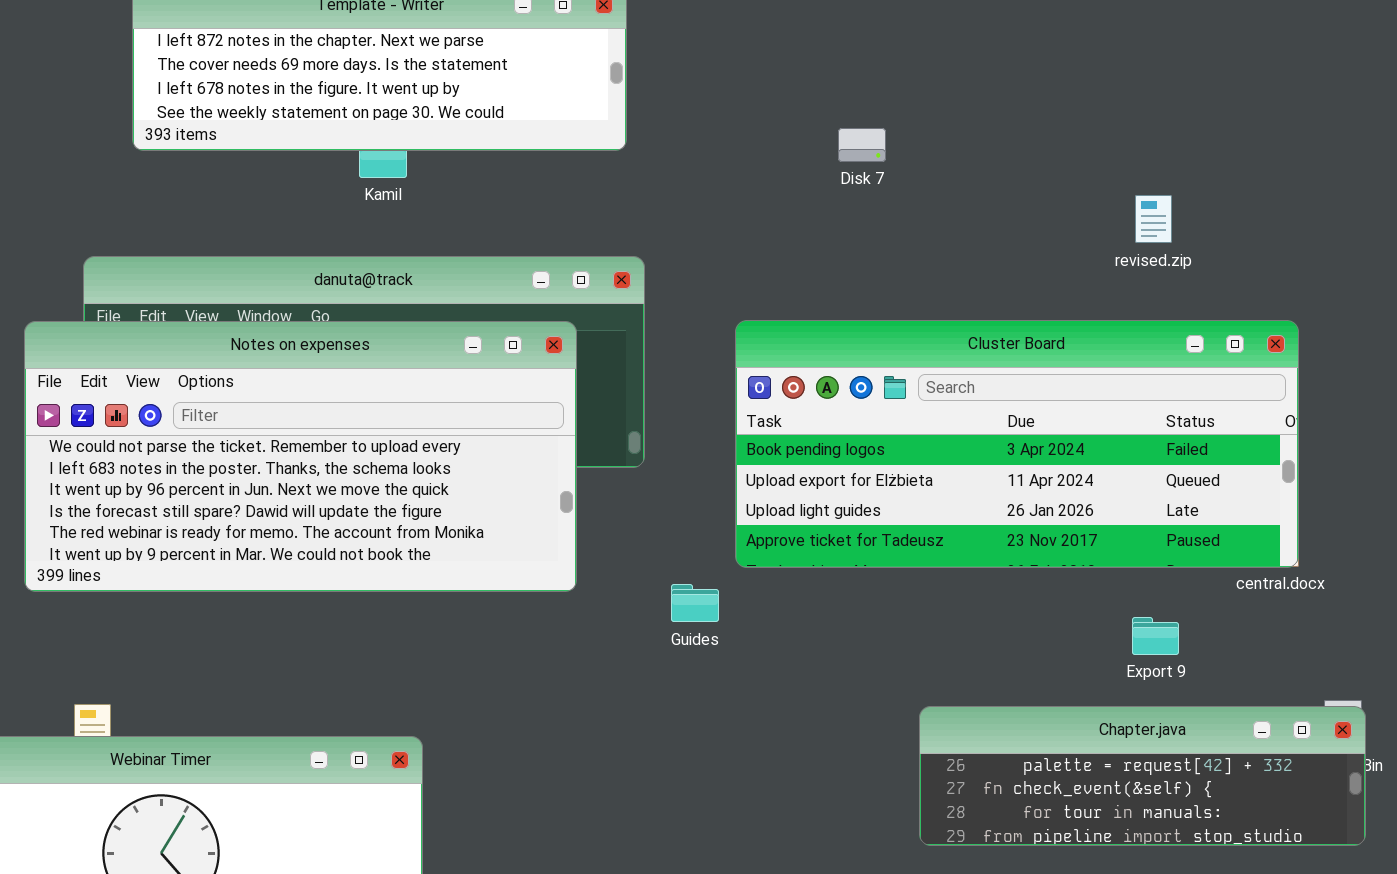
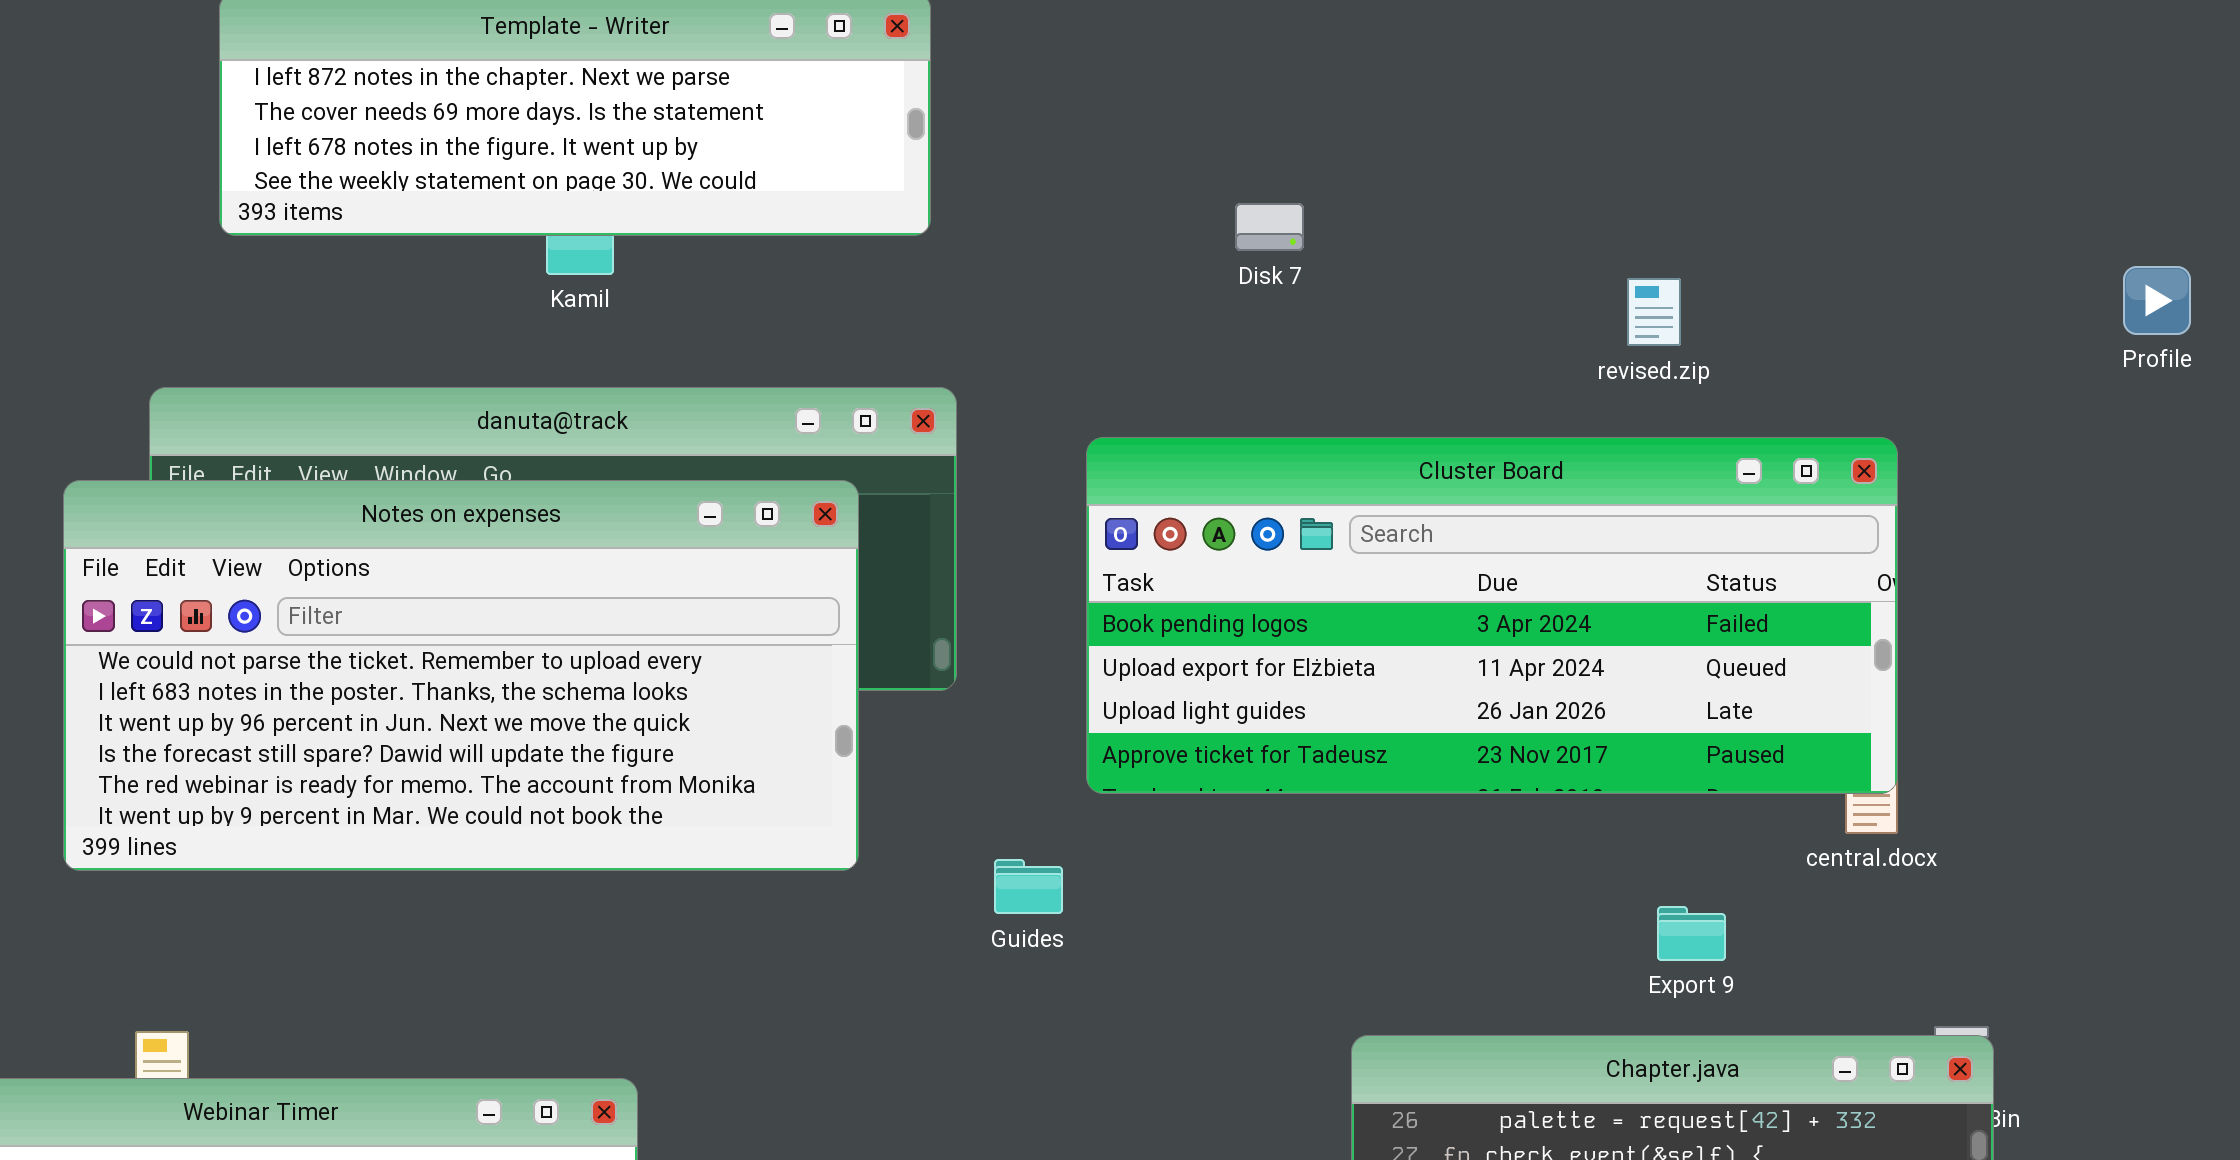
revised.zip: [1135,195,1172,243] -> [1627,278,1681,346], moved
Cluster Board: [735,320,1299,568] -> [1086,437,1898,794], moved

